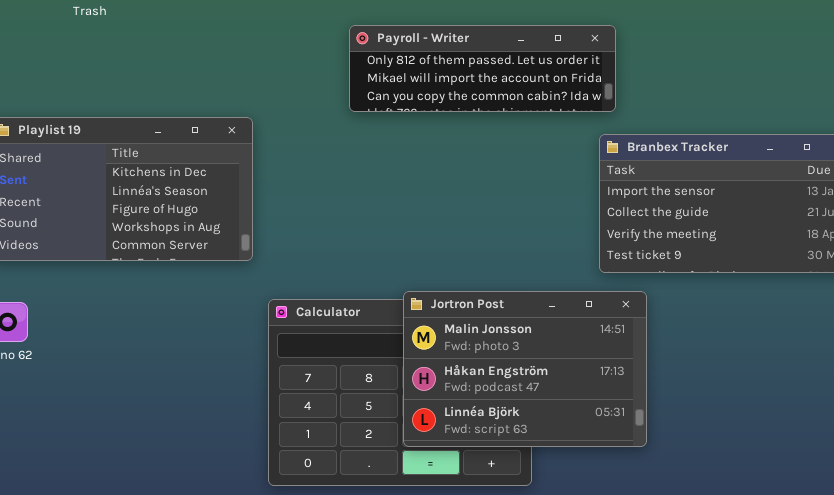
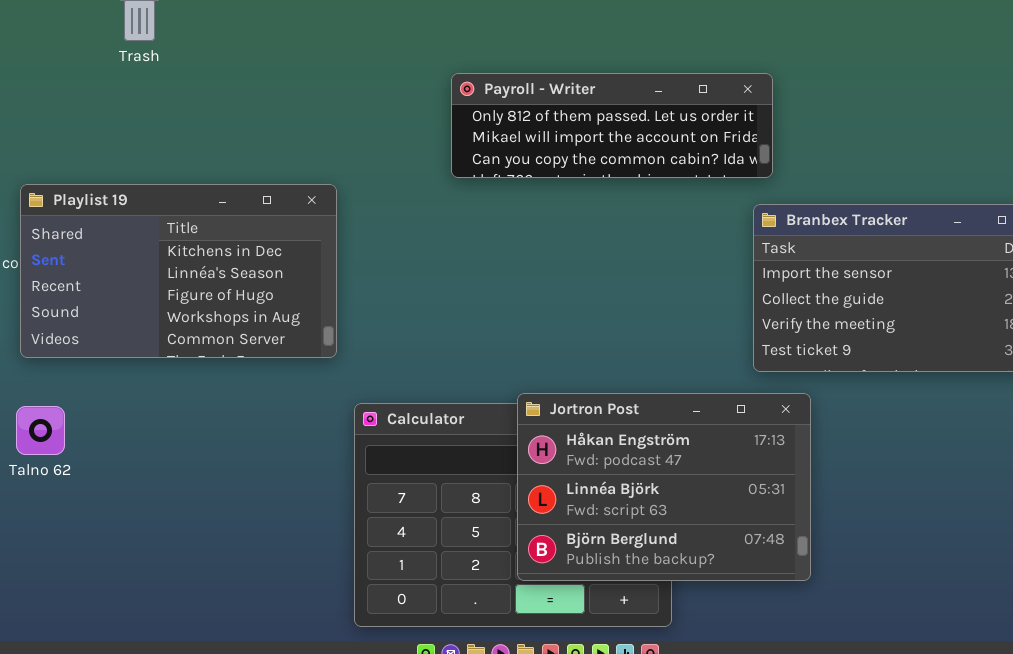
Jortron Post: [403,291,647,447] -> [517,393,811,581], scrolled down 1 row

